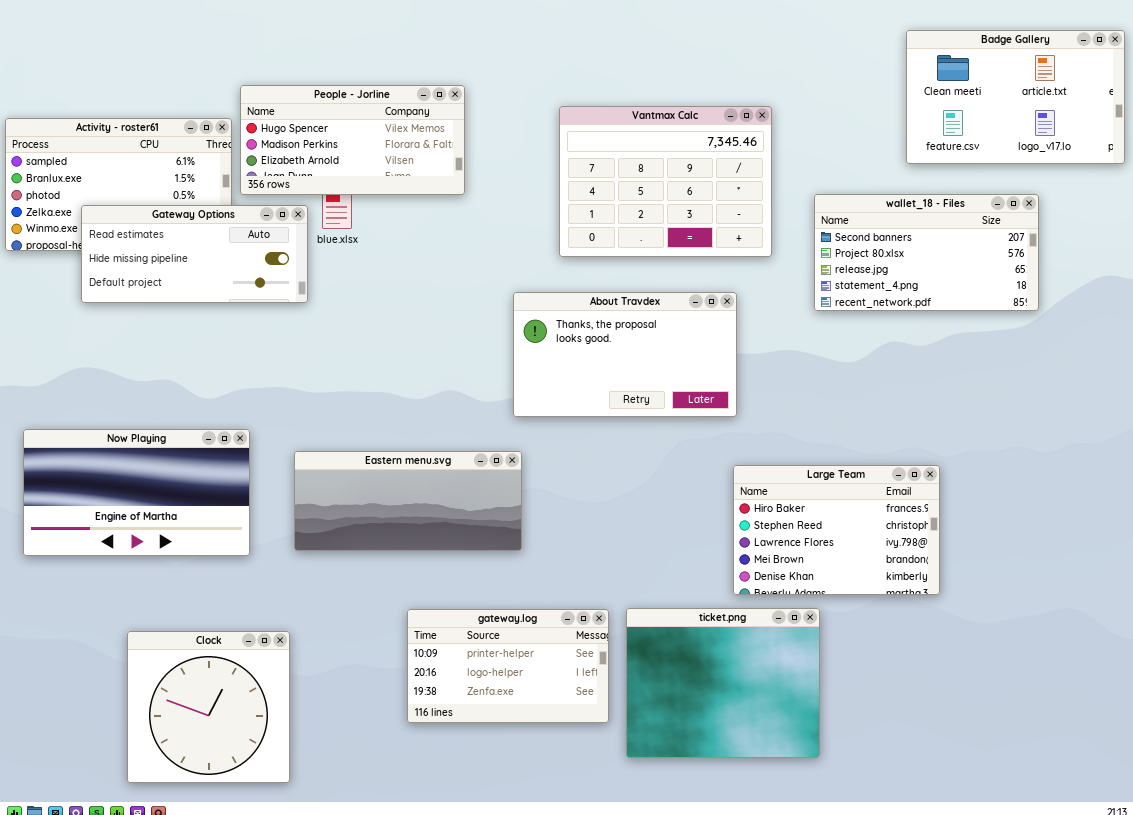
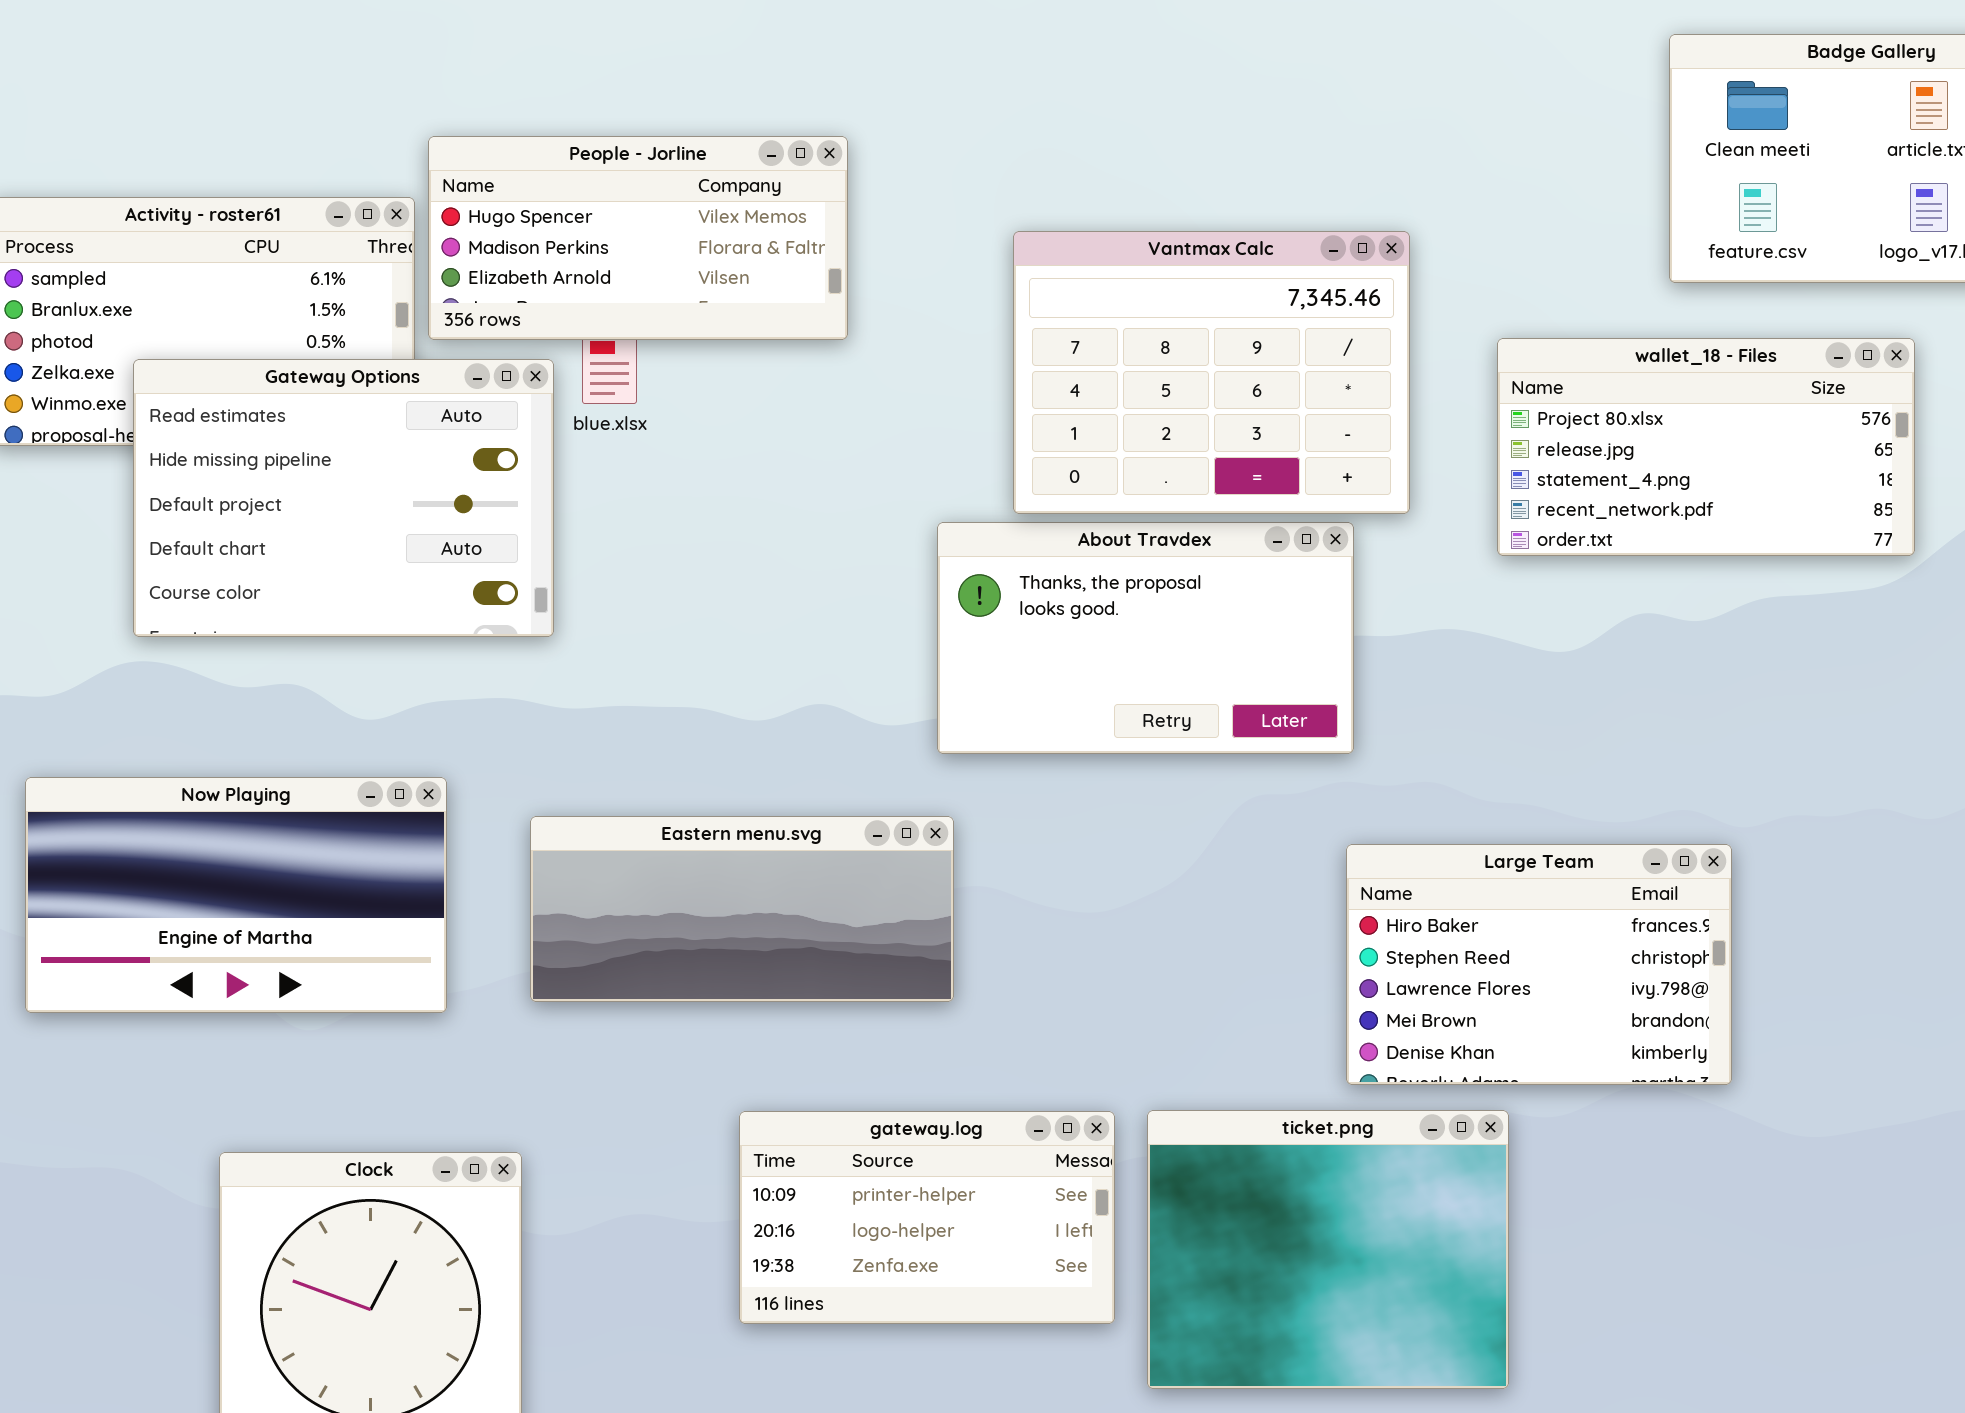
Vantmax Calc: [559,106,772,257] -> [1013,231,1410,514], moved
wallet_18 - Files: [814,194,1039,311] -> [1497,338,1915,556], scrolled down 1 row
Gateway Options: [81,205,308,303] -> [133,359,554,637], resized

